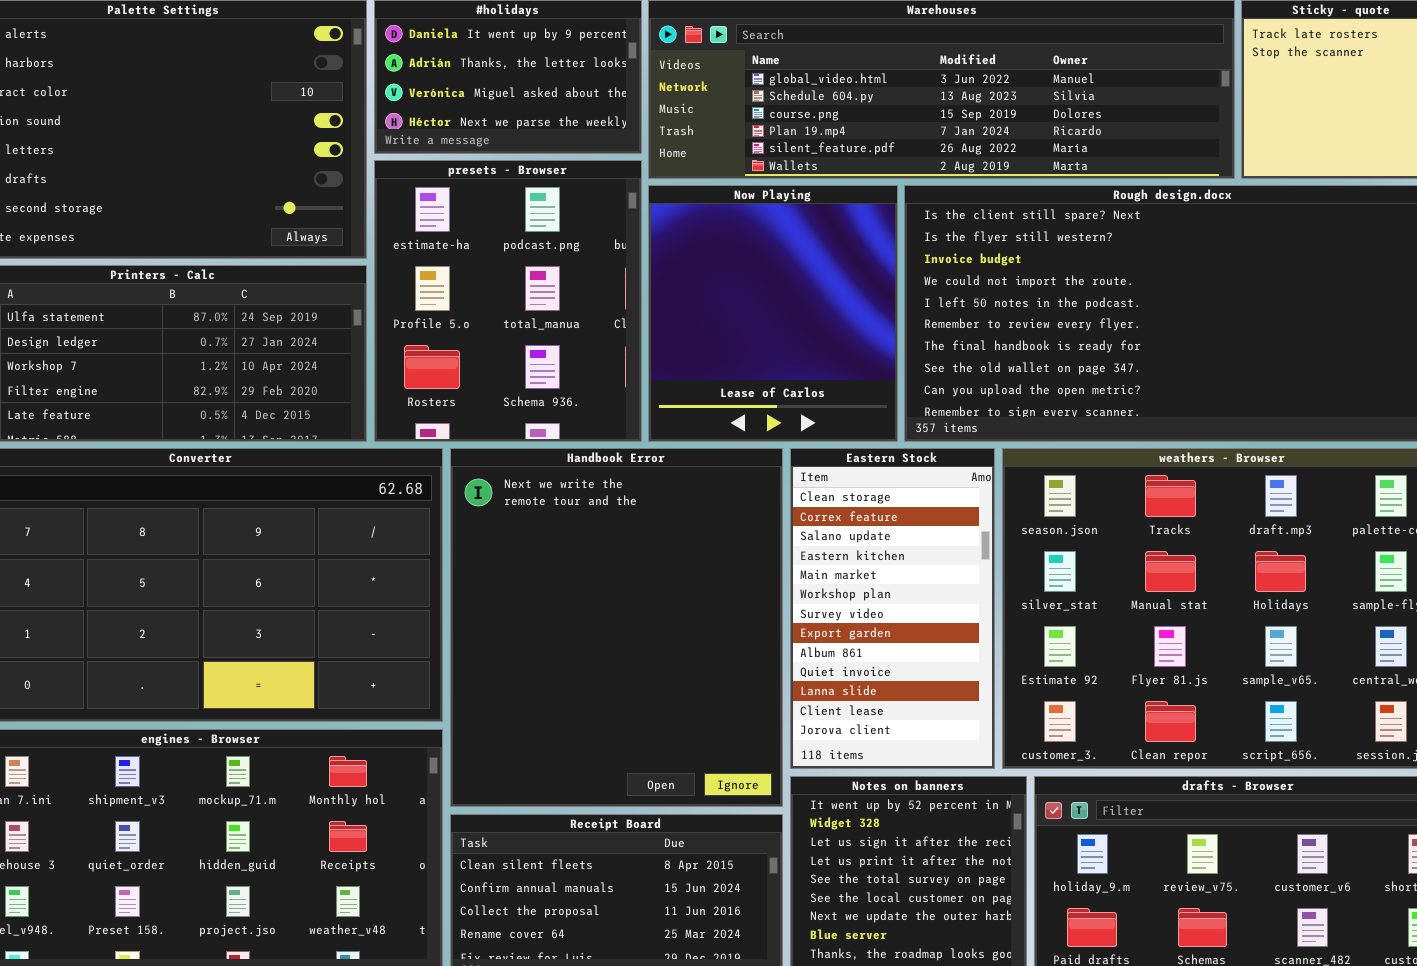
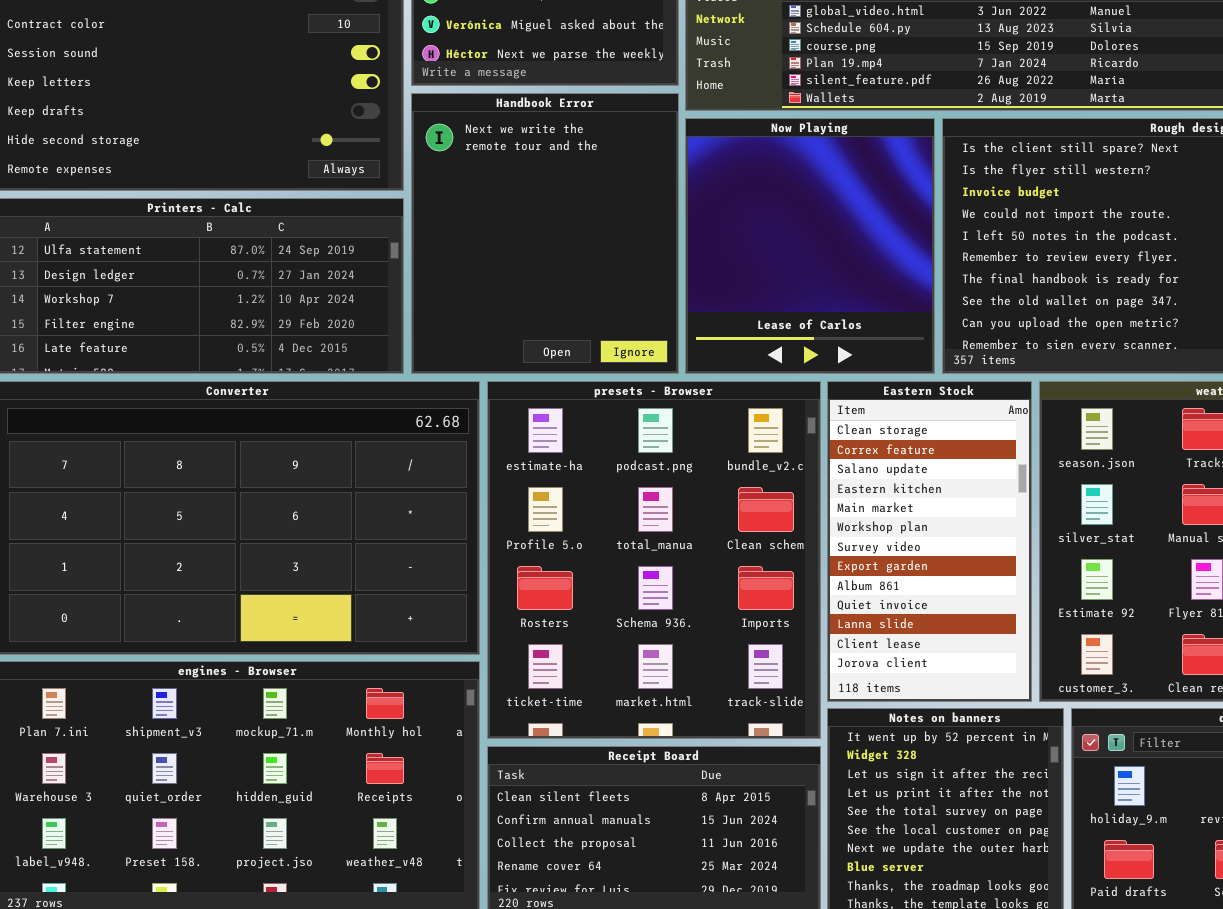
presets - Browser: [374,160,642,442] -> [487,381,821,739], moved, resized
Handbook Error: [450,448,783,807] -> [411,93,679,374], moved, resized

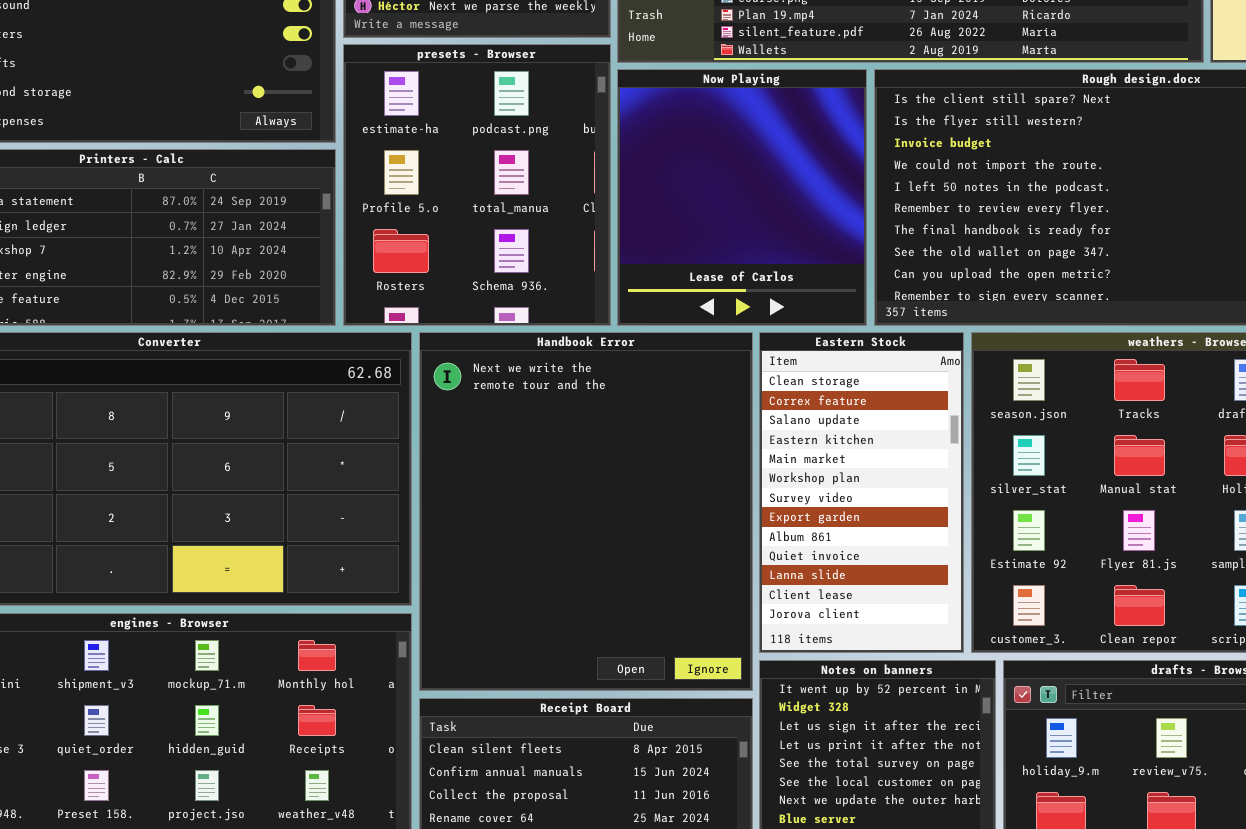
Handbook Error: [411,93,679,374] -> [419,332,753,691], moved, resized
presets - Browser: [487,381,821,739] -> [343,44,611,326], moved, resized

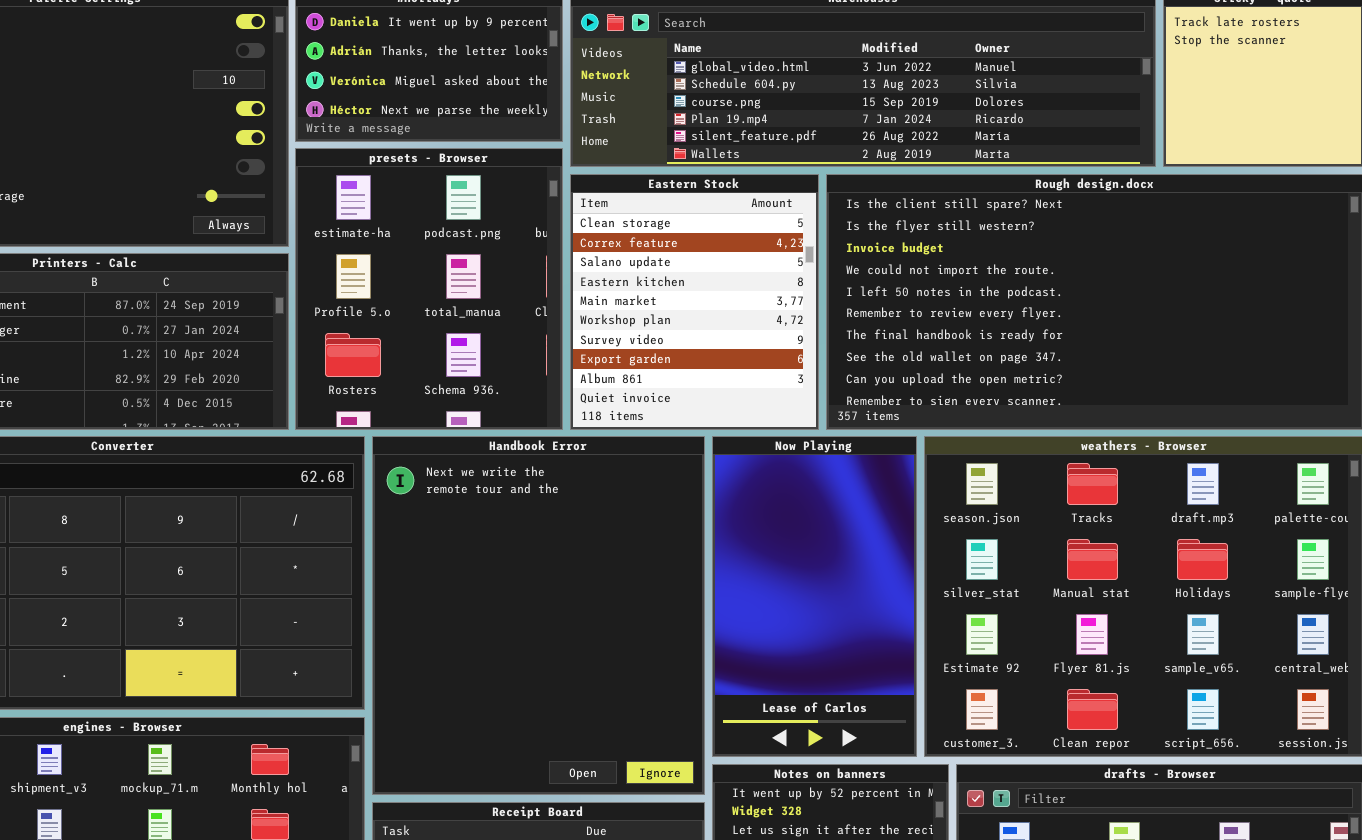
Now Playing: [617,69,867,326] -> [712,436,917,757], moved, resized
Eastern Stock: [759,332,964,653] -> [570,174,819,430], moved, resized

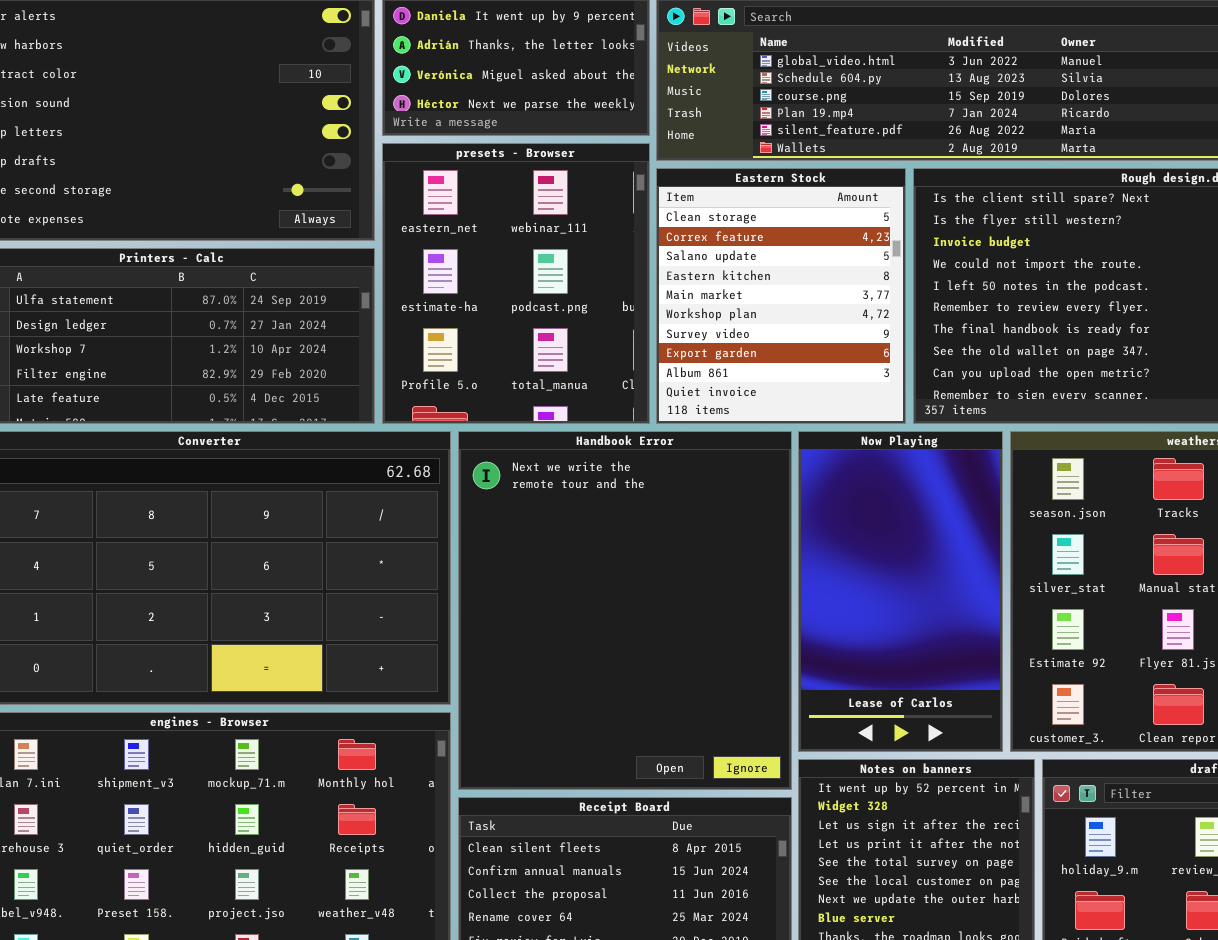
presets - Browser: [295,148,563,430] -> [382,143,650,424], scrolled up 1 row

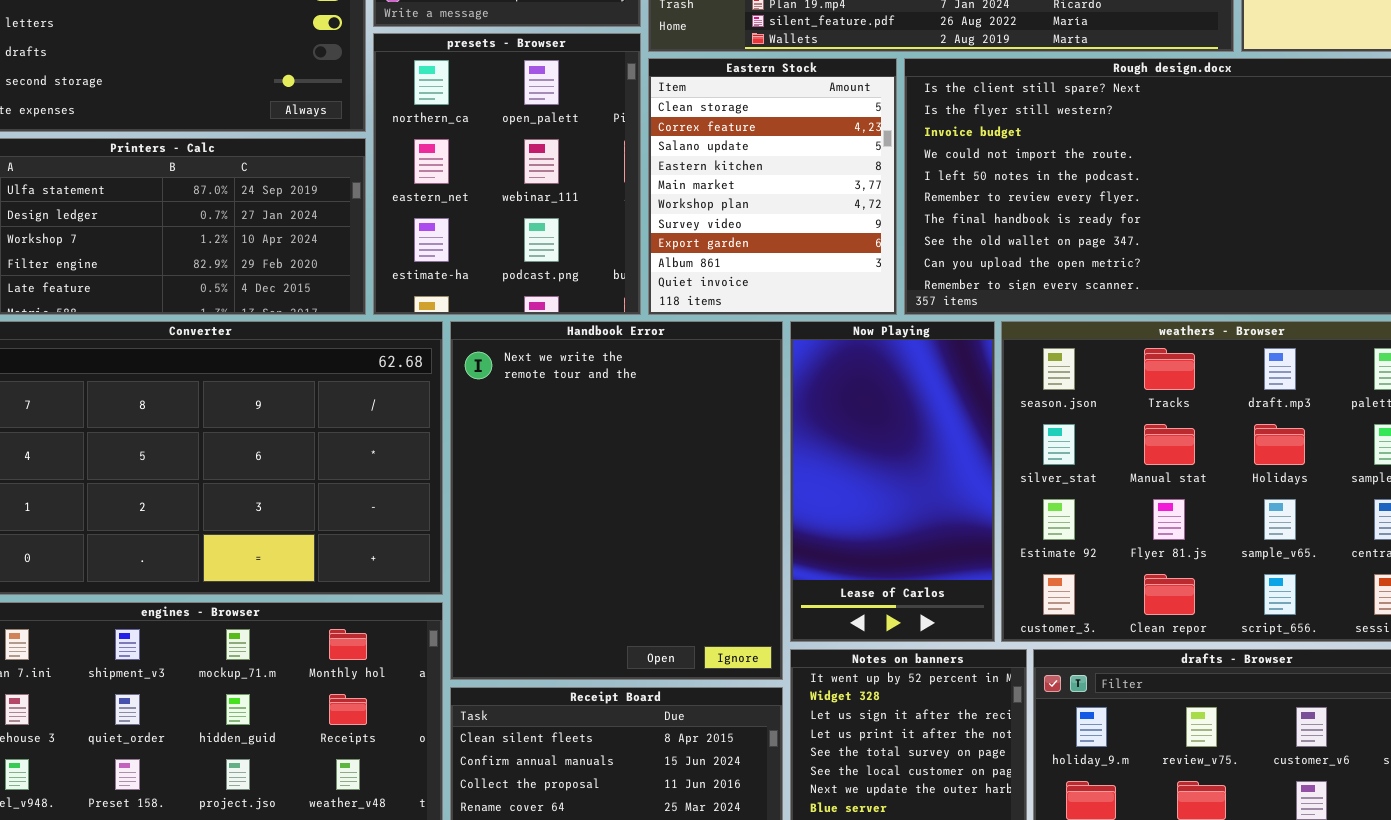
presets - Browser: [382,143,650,424] -> [373,33,641,315], scrolled up 1 row

